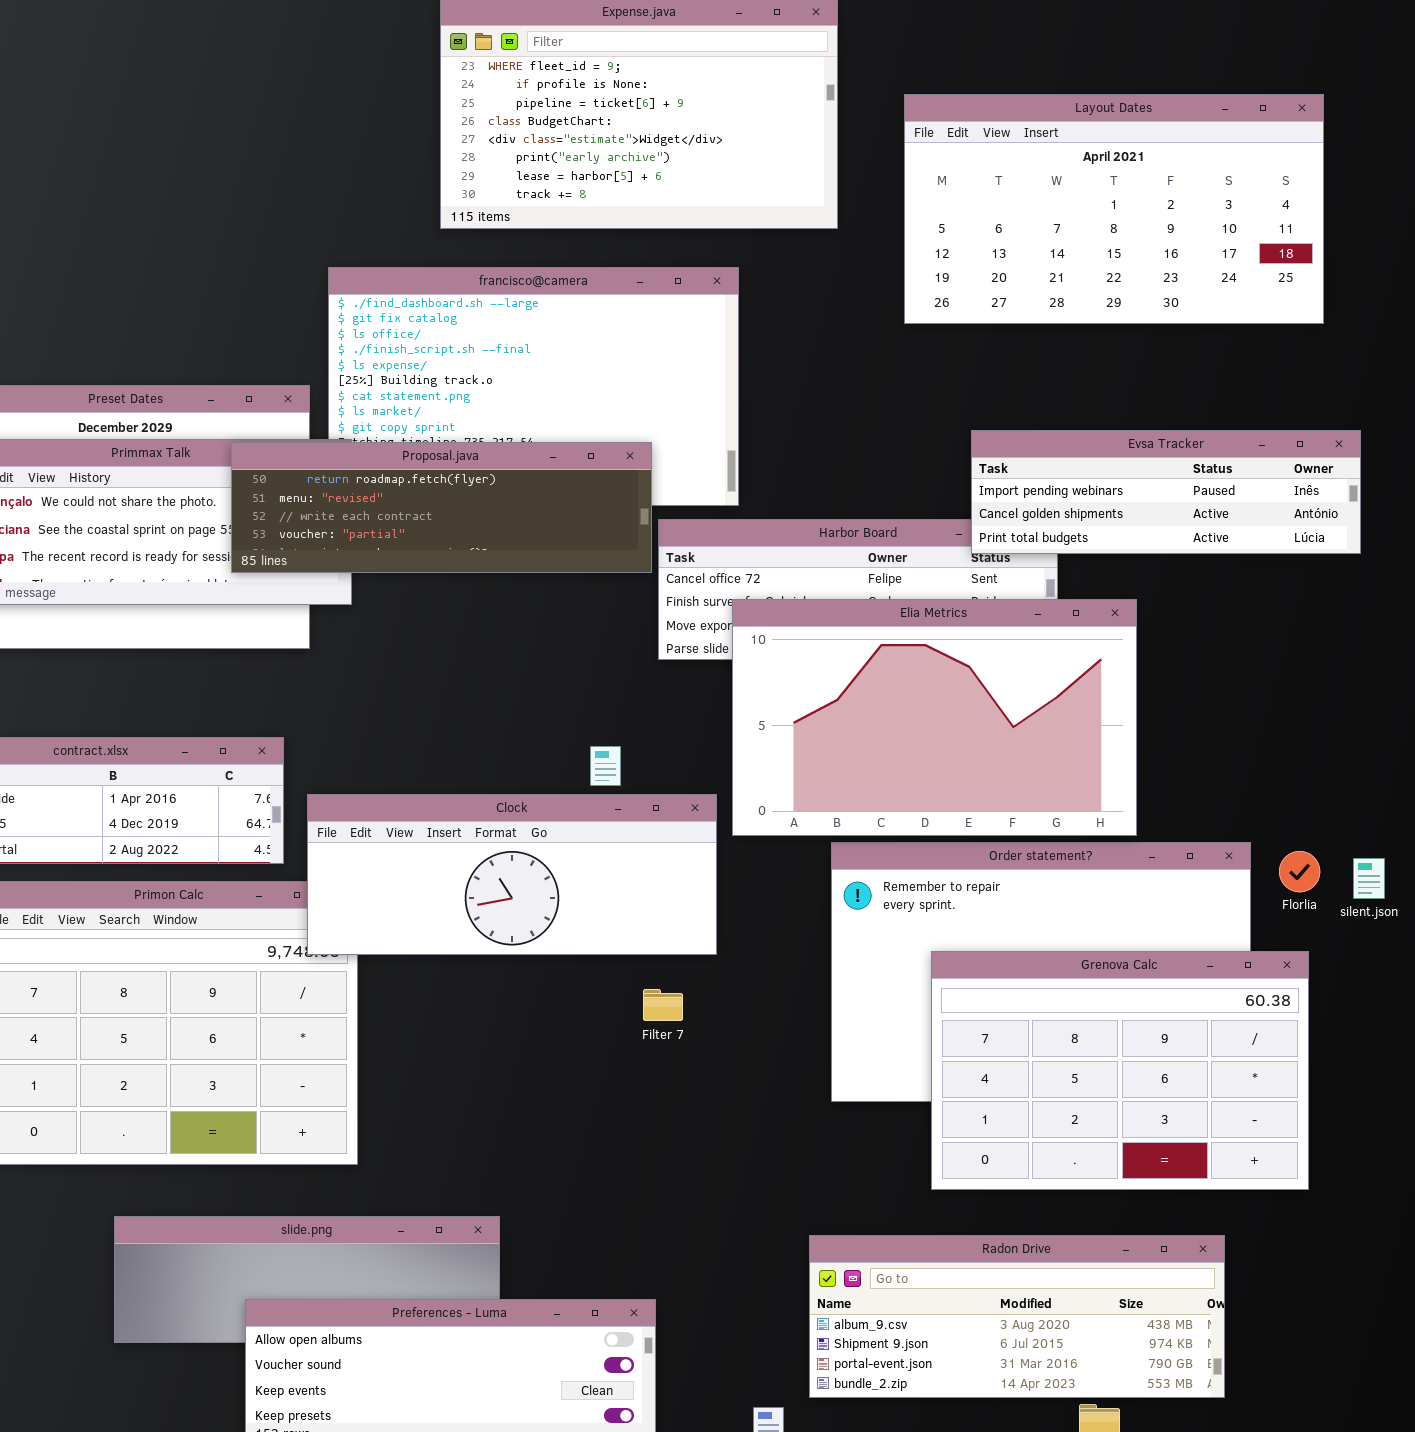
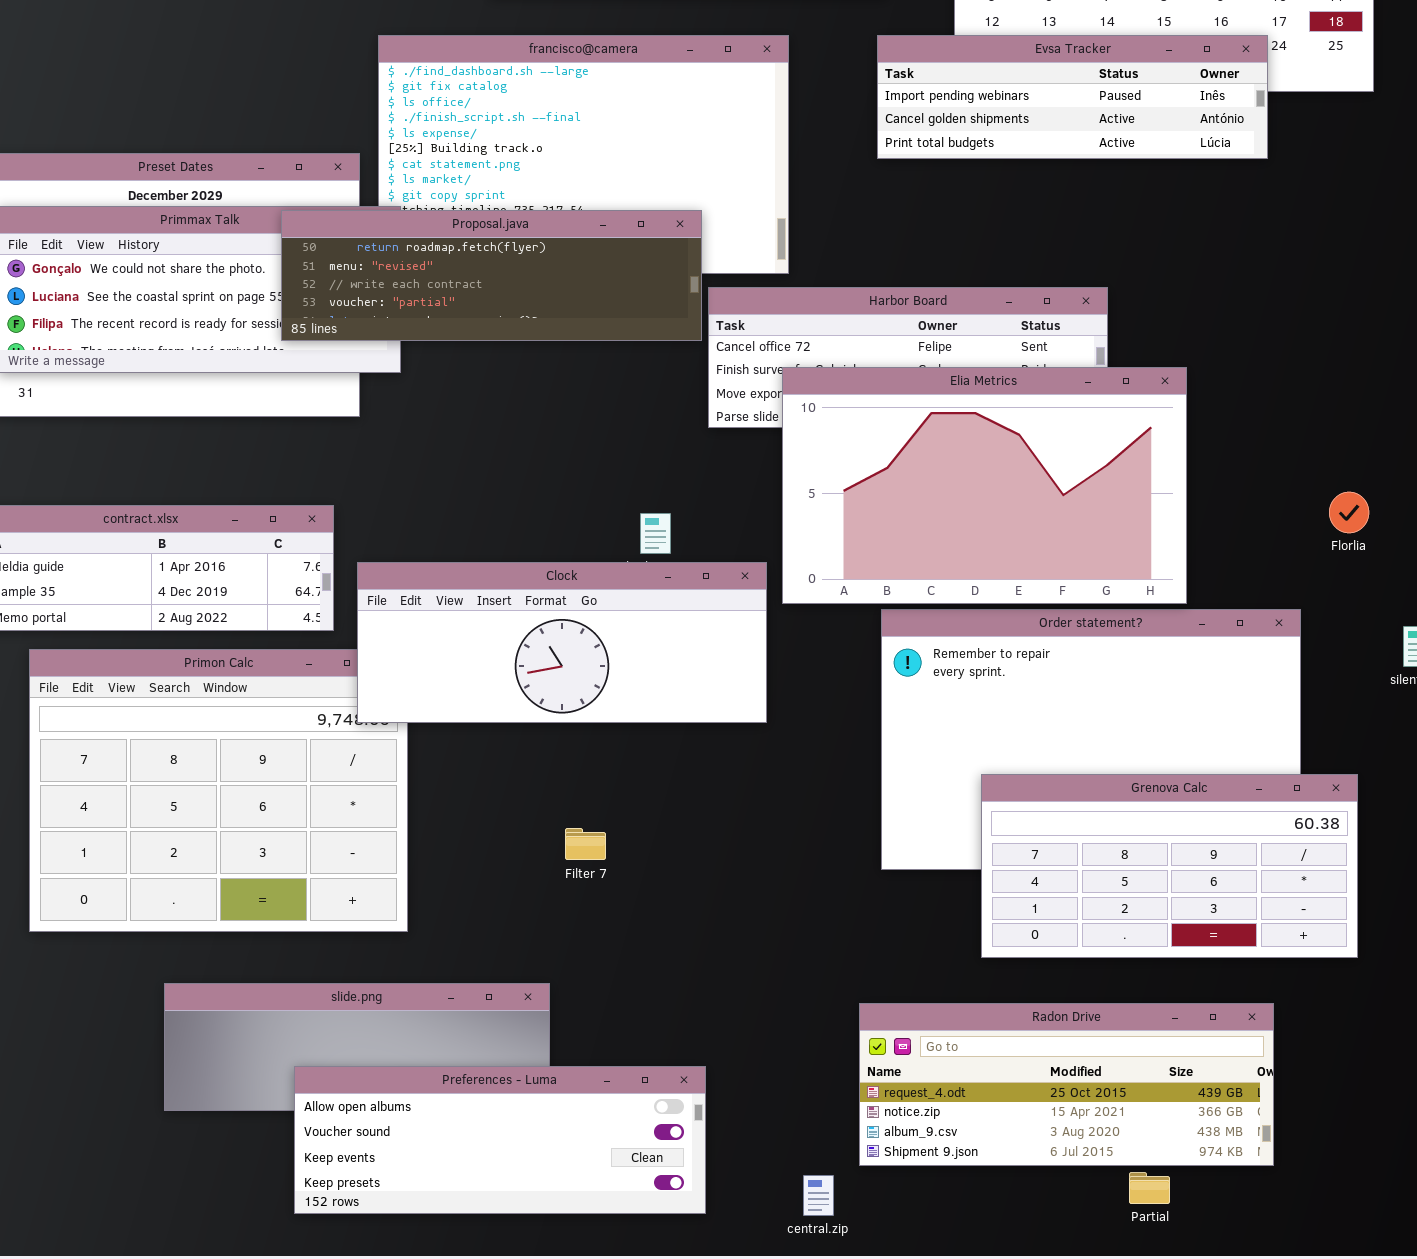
Evsa Tracker: [971,430,1361,554] -> [877,35,1268,159], moved
Florlia: [1279,851,1320,892] -> [1329,492,1369,533], moved
Grenova Calc: [931,951,1309,1190] -> [981,774,1358,958], resized
Filter 7: [643,989,683,1021] -> [565,828,606,860], moved
Radon Drive: [809,1235,1225,1398] -> [859,1003,1274,1166], scrolled up 2 rows

